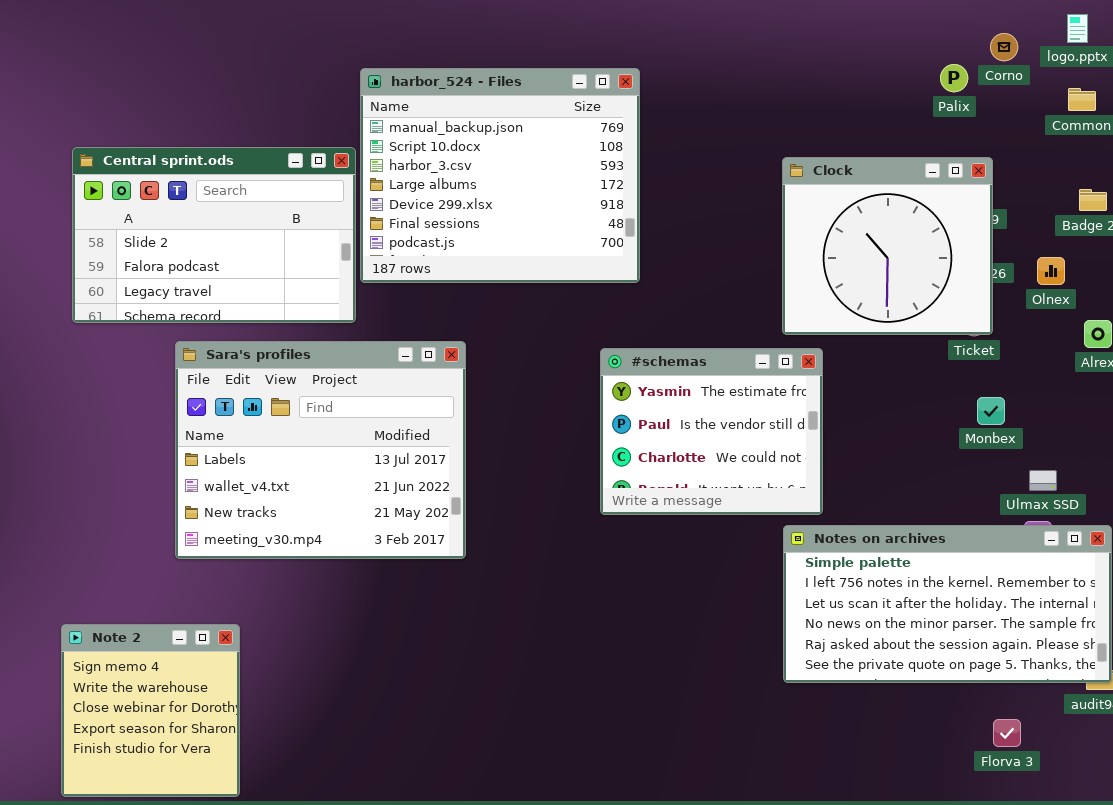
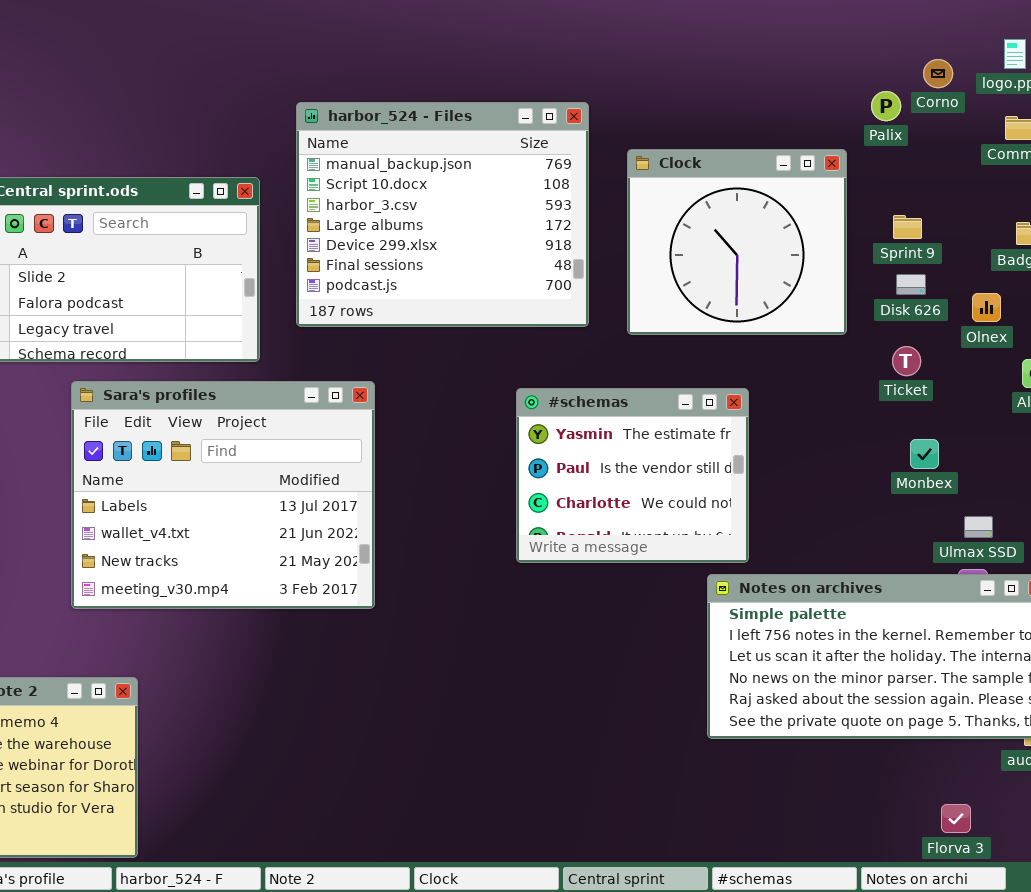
harbor_524 - Files: [360,68,640,283] -> [296,102,589,327], moved
Clock: [782,157,993,335] -> [627,149,847,335], moved
Florva 3: [993,719,1021,747] -> [941,804,971,833], moved

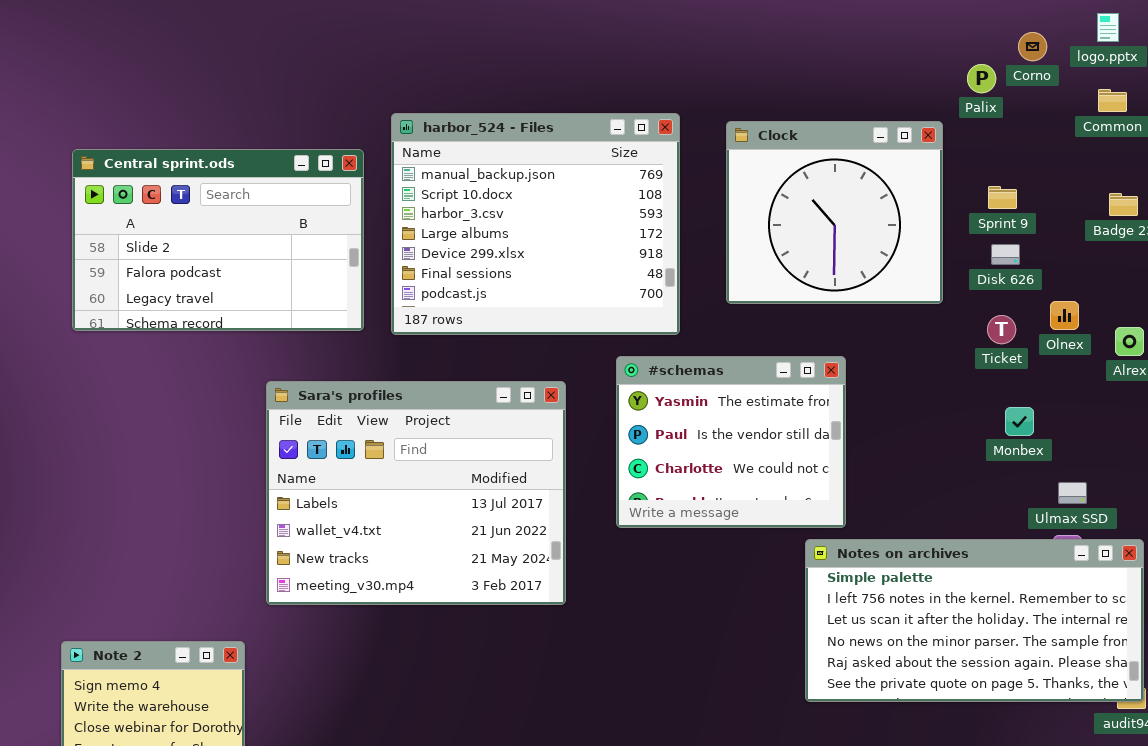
harbor_524 - Files: [296,102,589,327] -> [391,113,680,335], moved
Olnex: [972,293,1001,322] -> [1050,301,1079,330], moved
Sara's profiles: [71,381,375,609] -> [266,381,566,605], moved

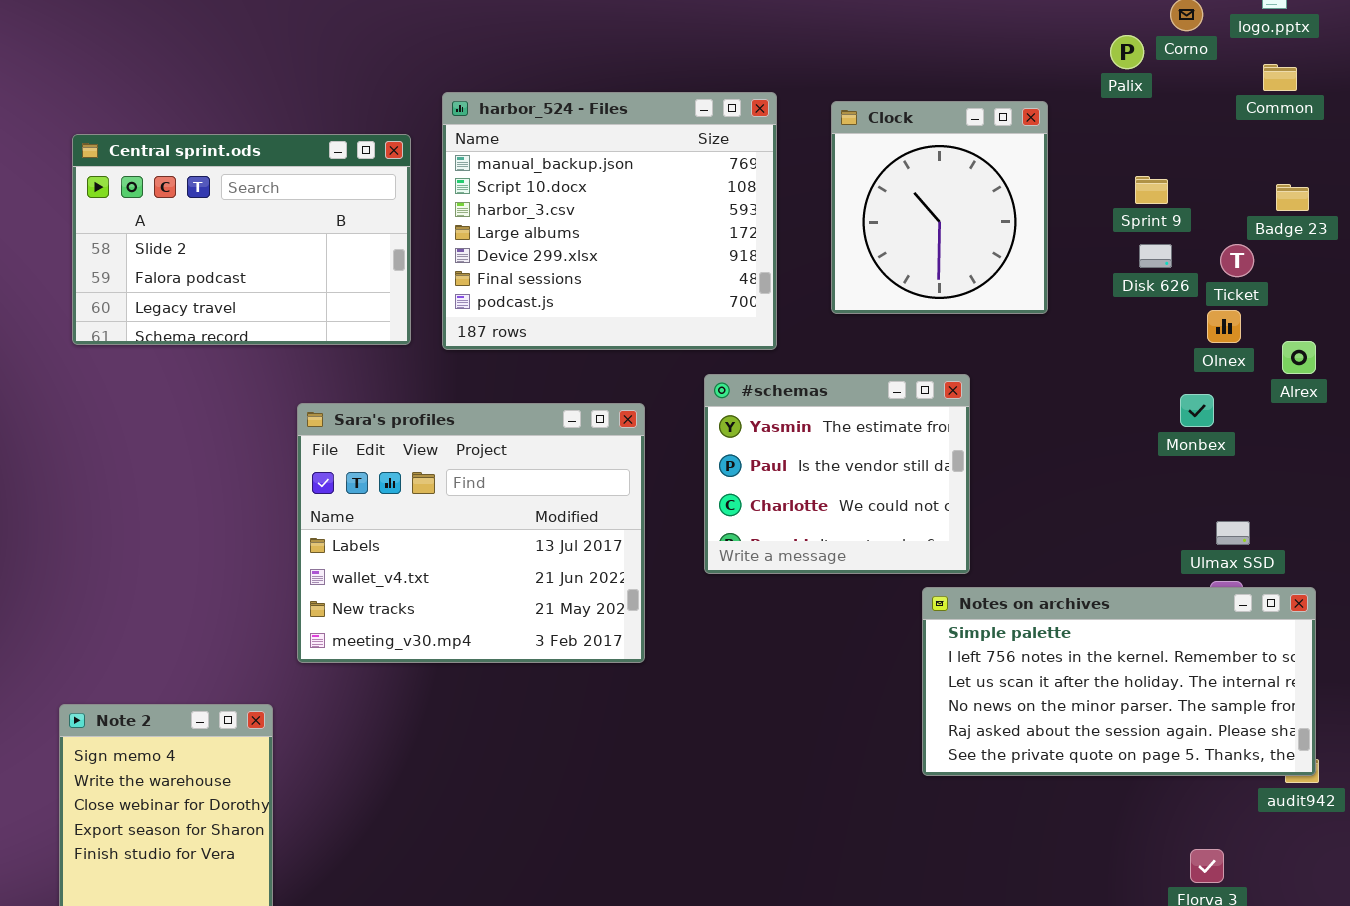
Clock: [726,121,943,304] -> [831,101,1048,314], resized
Ticket: [987,315,1016,344] -> [1220,244,1254,277], moved
Monbex: [1005,407,1034,436] -> [1180,394,1214,427], moved

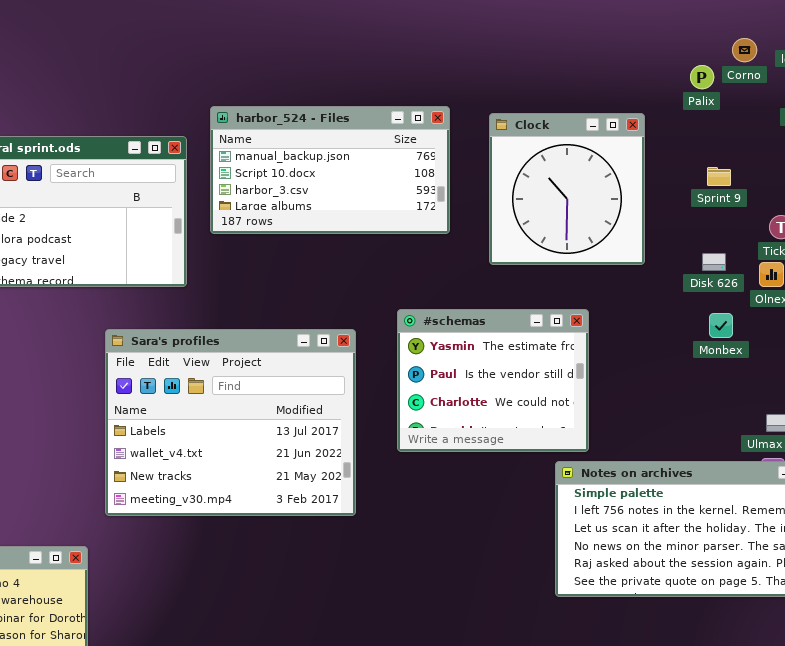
harbor_524 - Files: [442,92,777,350] -> [210,106,450,234], resized
Disk 626: [1139,244,1172,268] -> [702,253,726,271], moved
Monbex: [1180,394,1214,427] -> [709,313,733,338], moved

